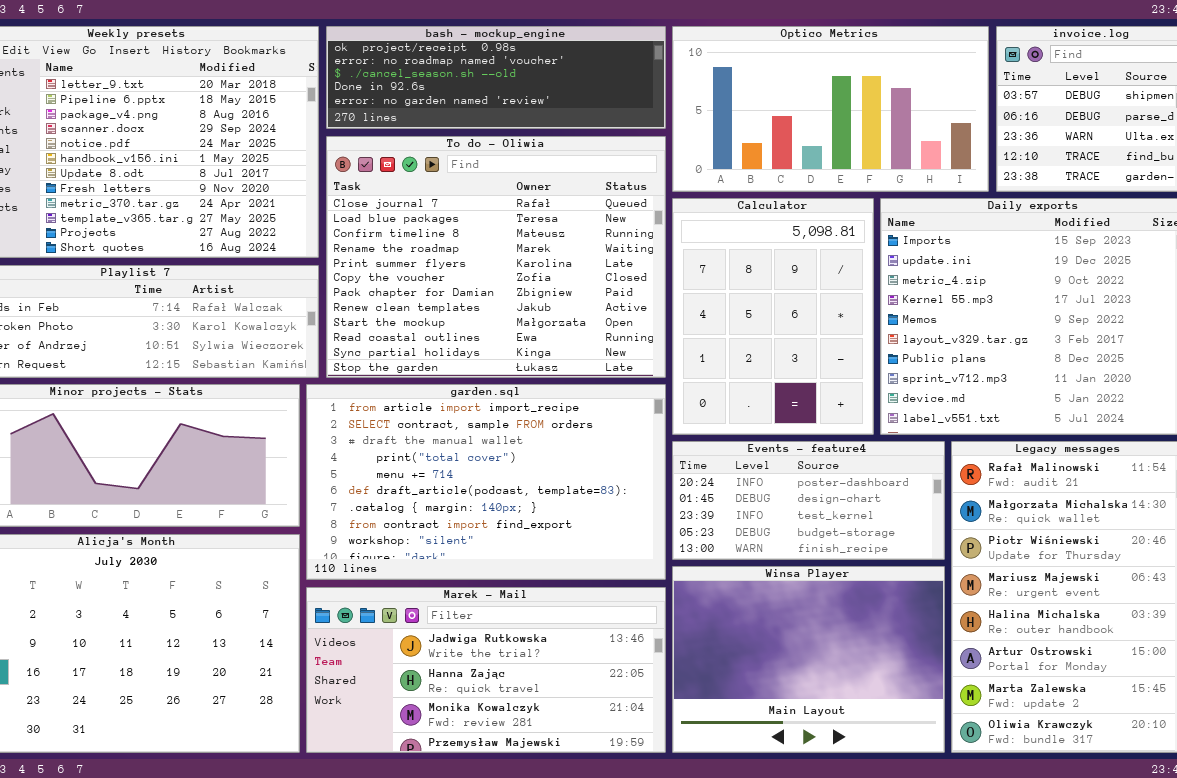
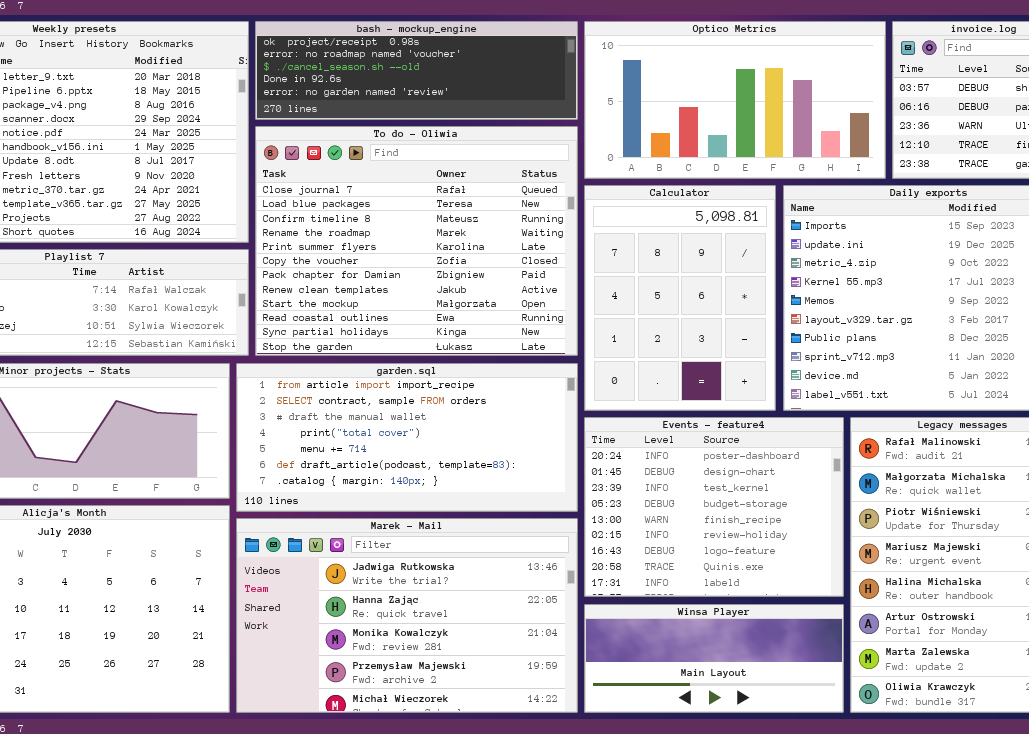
garden.sql: [306,384,666,580] -> [236,363,578,512], resized
Events - feature4: [672,441,945,560] -> [584,417,844,597], resized
Winsa Player: [672,566,945,753] -> [584,604,844,713], resized
Marek - Mail: [306,587,666,753] -> [236,518,578,713], resized

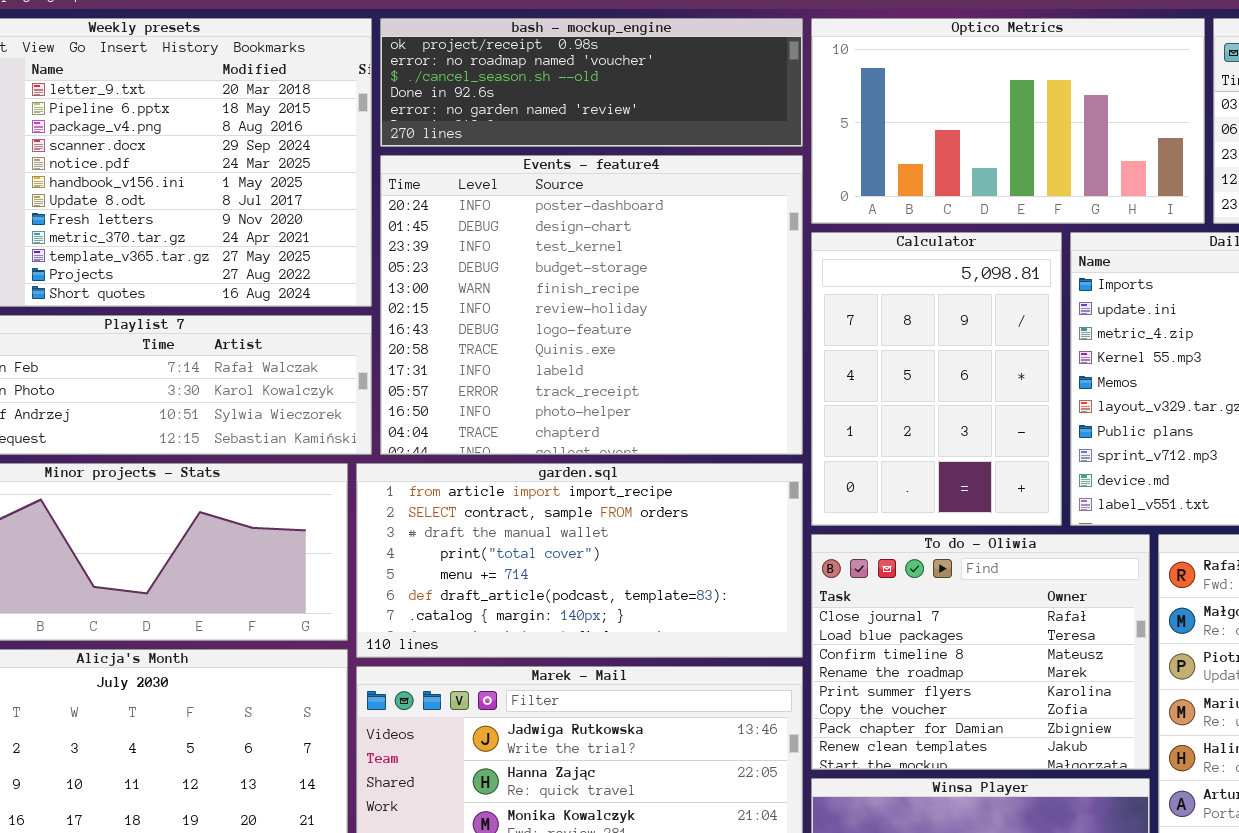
To do - Oliwia: [255,126,578,356] -> [811,534,1150,770], moved, resized
Events - feature4: [584,417,844,597] -> [380,155,803,455], moved, resized

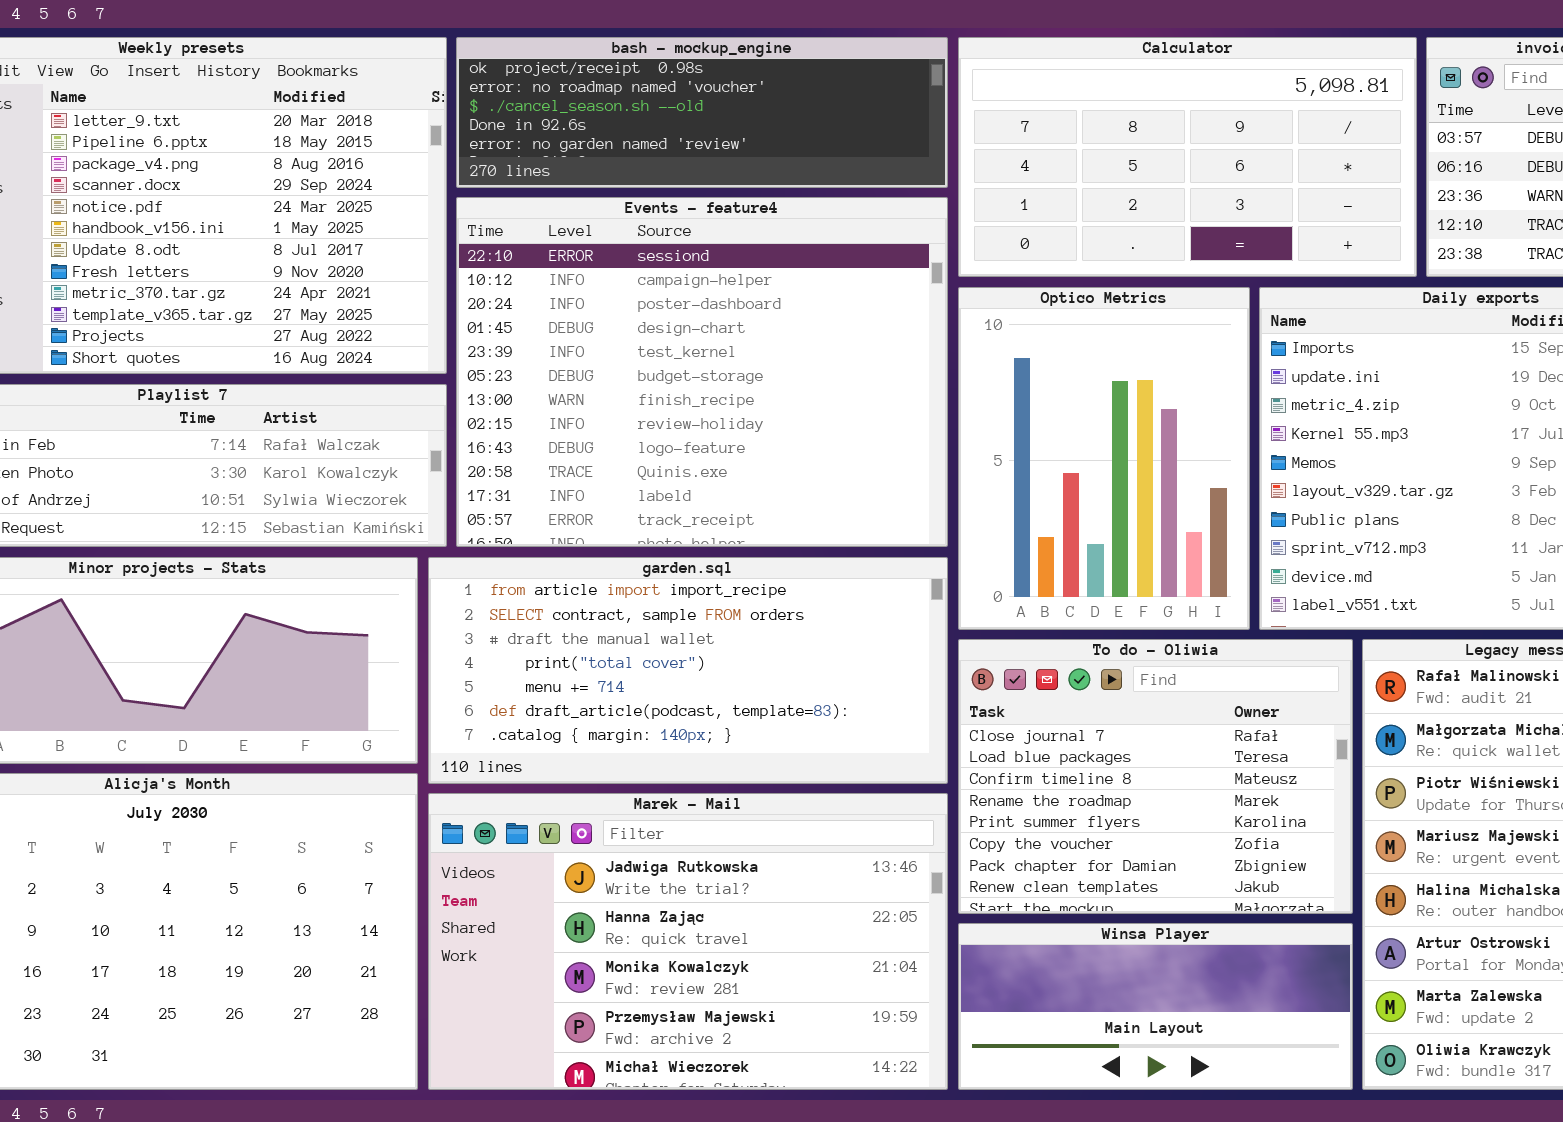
Optico Metrics: [811,18,1205,224] -> [958,287,1250,630], moved, resized
Events - feature4: [380,155,803,455] -> [456,197,948,547], scrolled up 2 rows
Calculator: [811,232,1062,526] -> [958,37,1417,277], moved, resized

